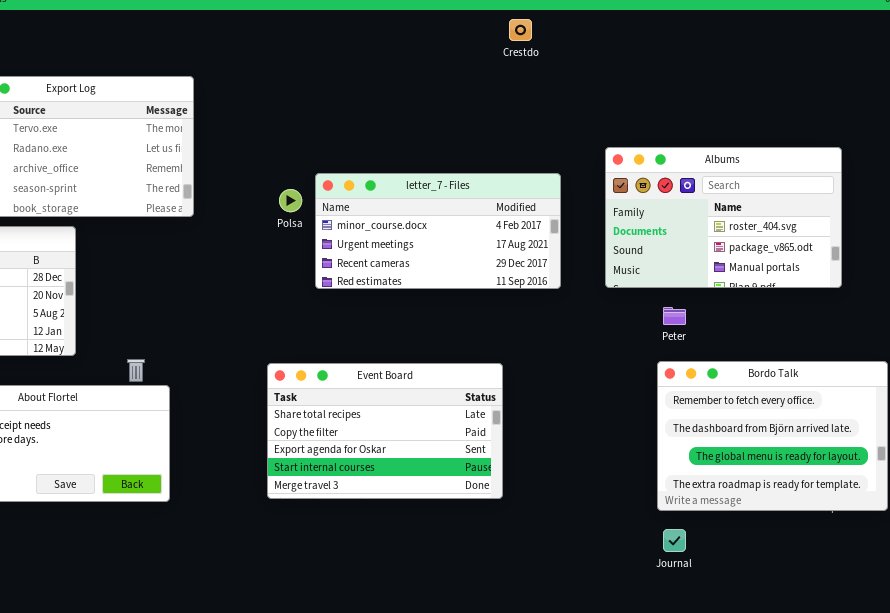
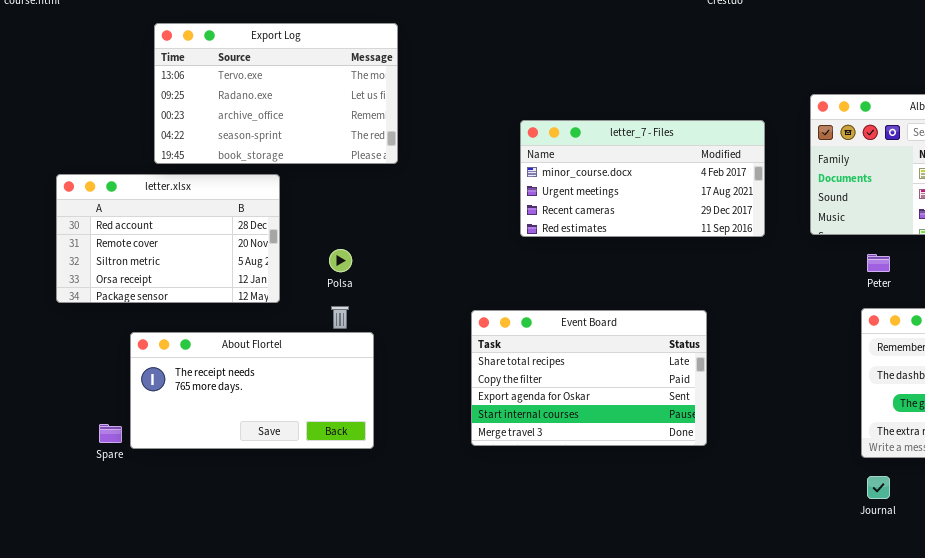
Polsa: [279,189,302,212] -> [329,249,352,272], moved

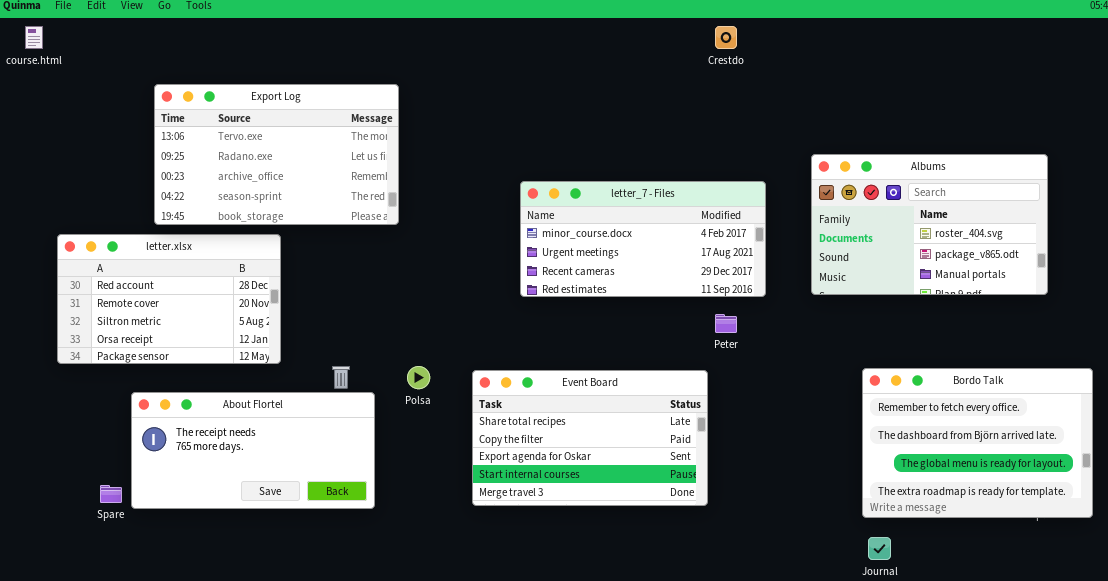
Polsa: [329,249,352,272] -> [407,366,430,389], moved
Peter: [867,254,890,272] -> [715,314,737,333], moved

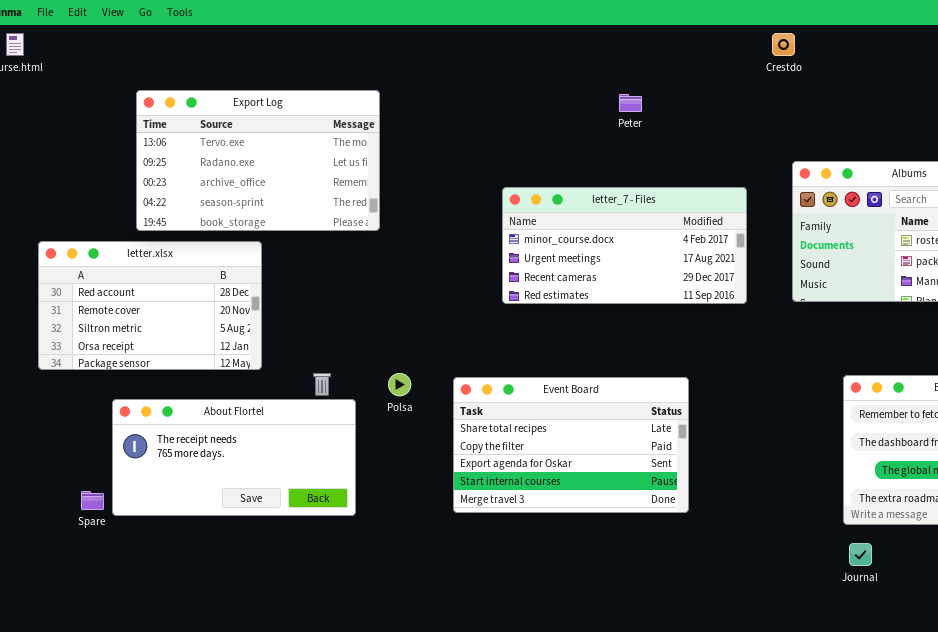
Crestdo: [715,26,737,49] -> [772,33,795,56], moved
Peter: [715,314,737,333] -> [619,94,642,112], moved

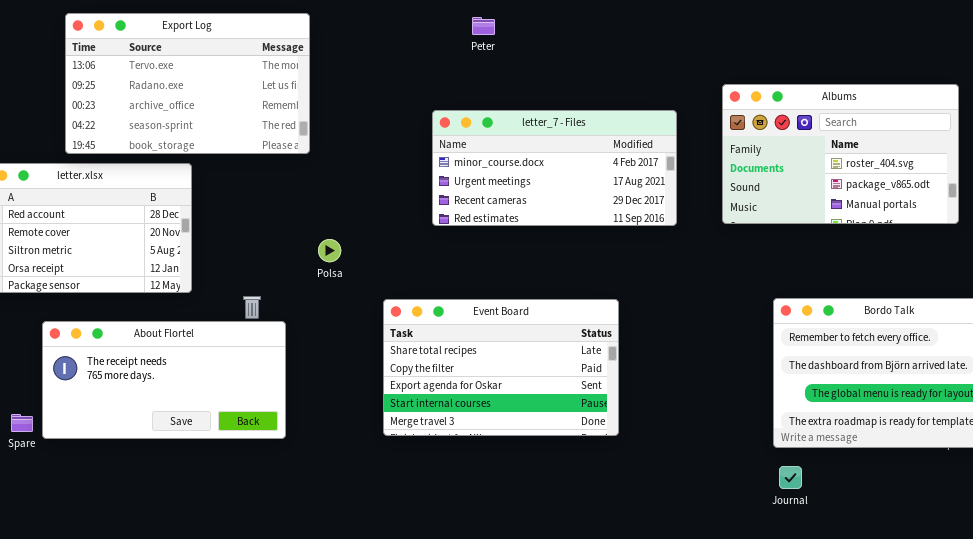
Peter: [619,94,642,112] -> [472,17,495,35], moved
Polsa: [388,373,411,396] -> [318,239,341,262], moved

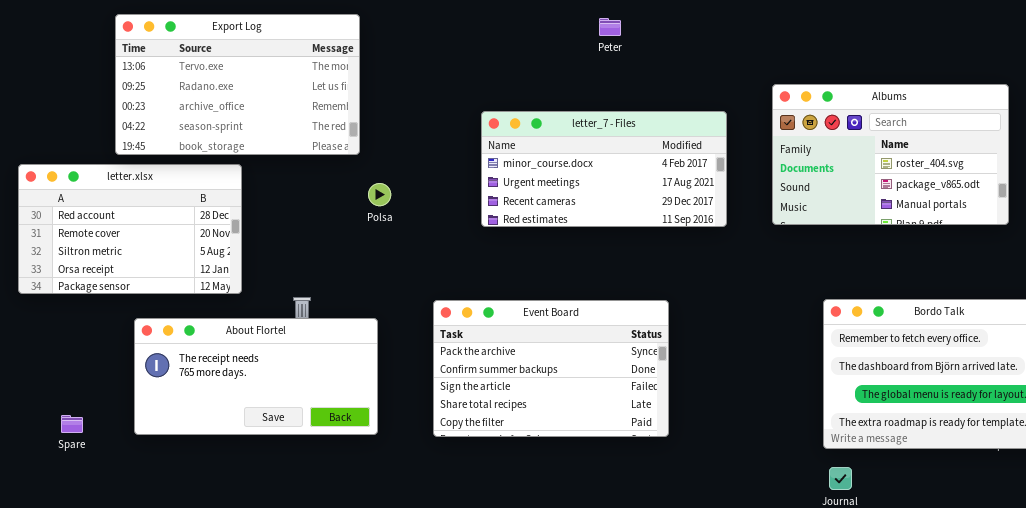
Peter: [472,17,495,35] -> [599,18,621,36], moved
Polsa: [318,239,341,262] -> [368,183,391,206], moved
Event Board: [383,299,619,436] -> [433,300,669,437], scrolled up 3 rows
About Flortel: [42,321,286,439] -> [134,318,378,435], moved

